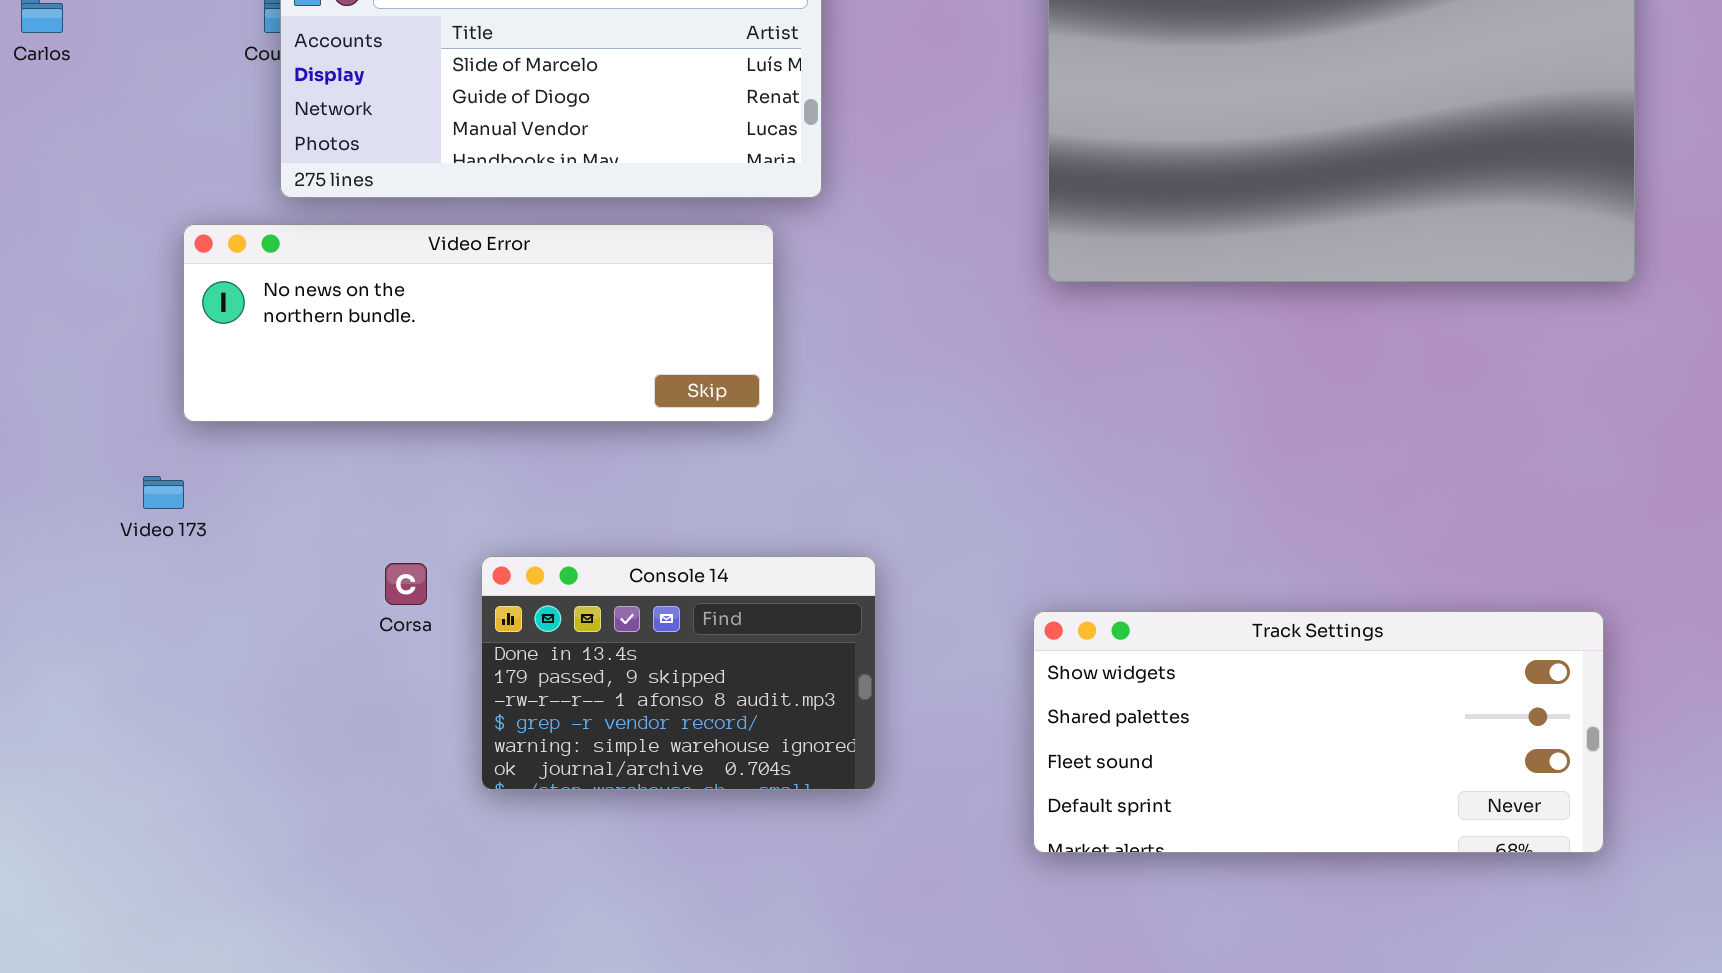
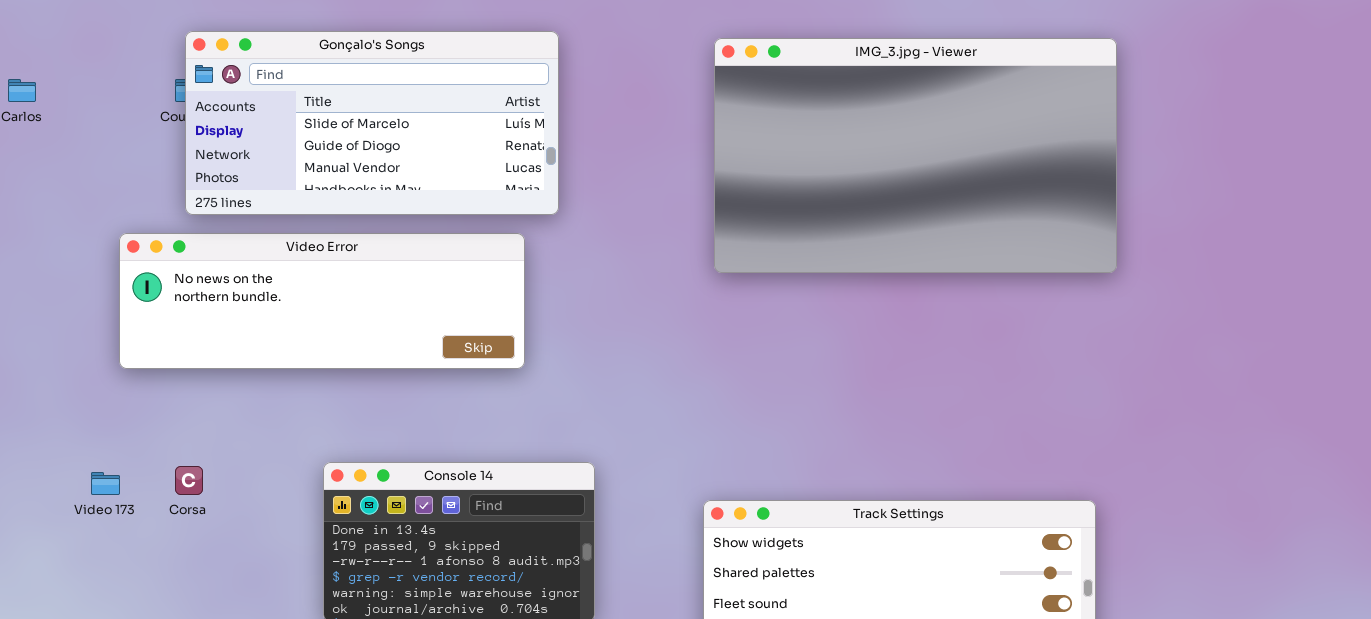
Video 173: [143,476,184,509] -> [91,472,120,495], moved
Corsa: [385,563,427,605] -> [175,466,203,495], moved

